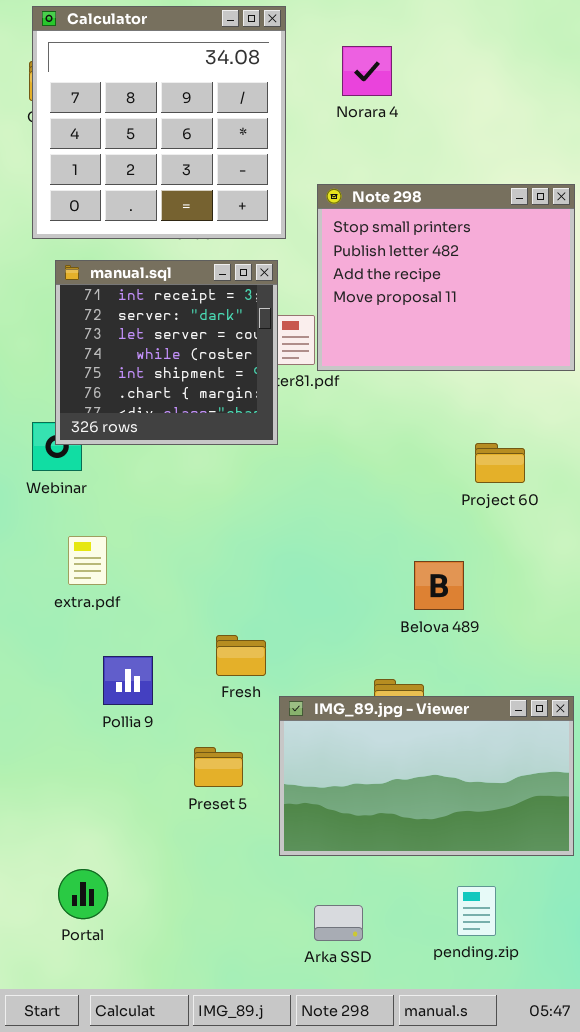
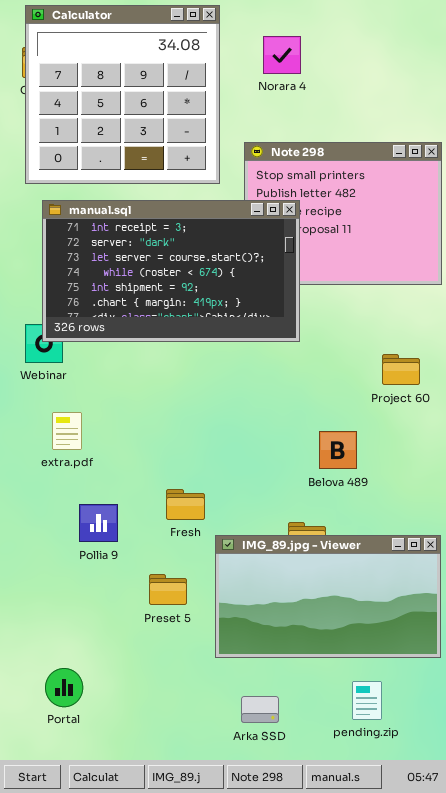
manual.sql: [55,260,278,445] -> [42,200,300,342], resized
Project 60: [475,443,525,483] -> [382,354,420,385], moved

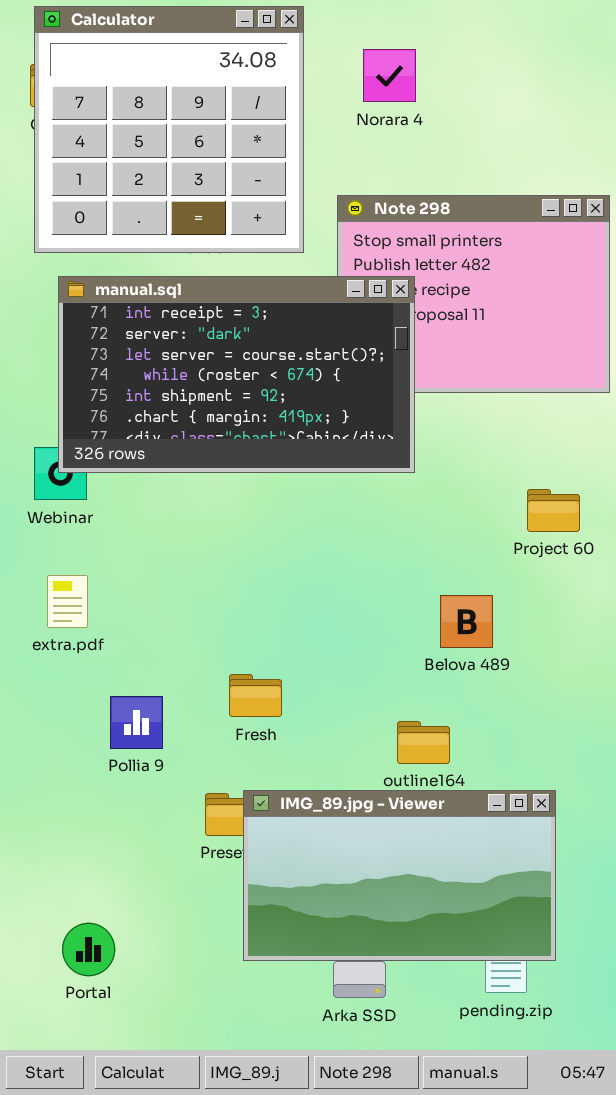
extra.pdf: [52,412,82,450] -> [47,575,88,628], moved
IMG_89.jpg - Viewer: [215,535,441,658] -> [243,790,556,961], moved

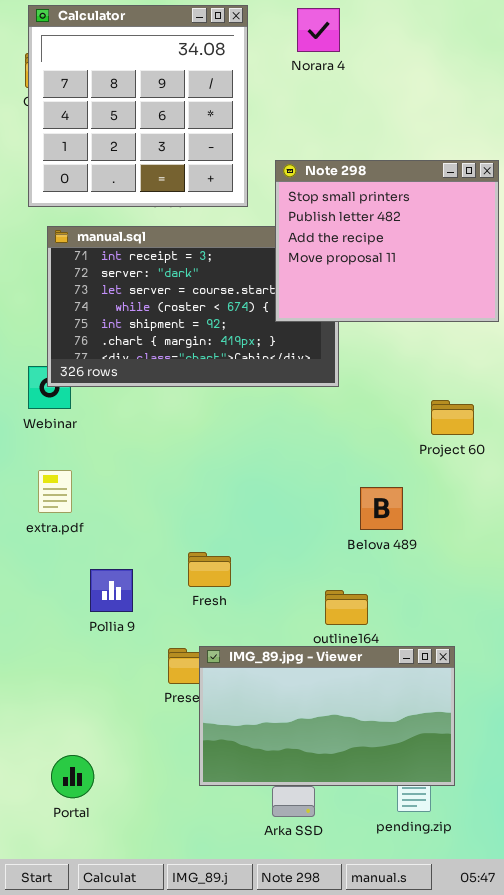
Norara 4: [363,49,416,102] -> [297,8,340,52], moved
Note 298: [337,195,610,393] -> [275,160,499,322], raised

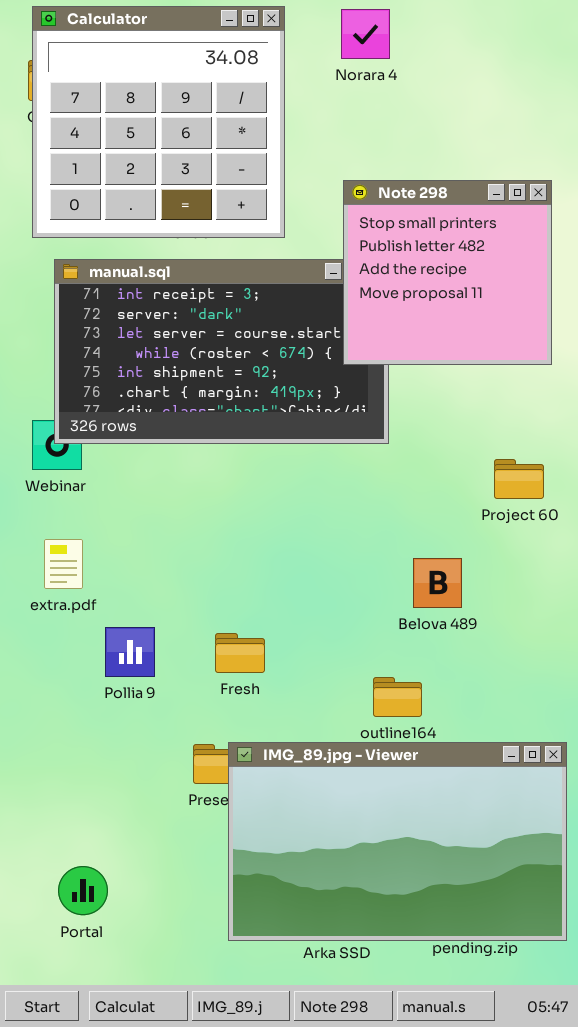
Note 298: [275,160,499,322] -> [343,180,552,365], moved, resized
Pollia 9: [90,569,133,612] -> [105,627,155,677], moved
IMG_89.jpg - Viewer: [199,646,455,786] -> [228,742,567,941], resized

